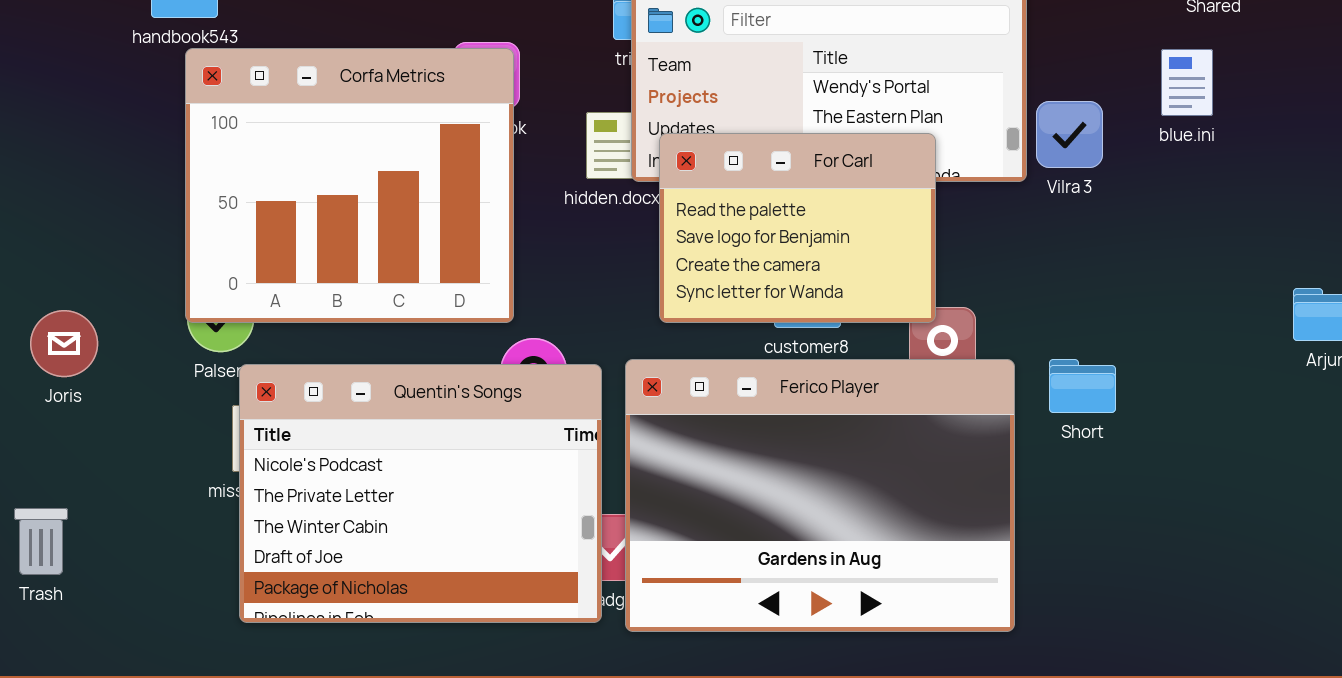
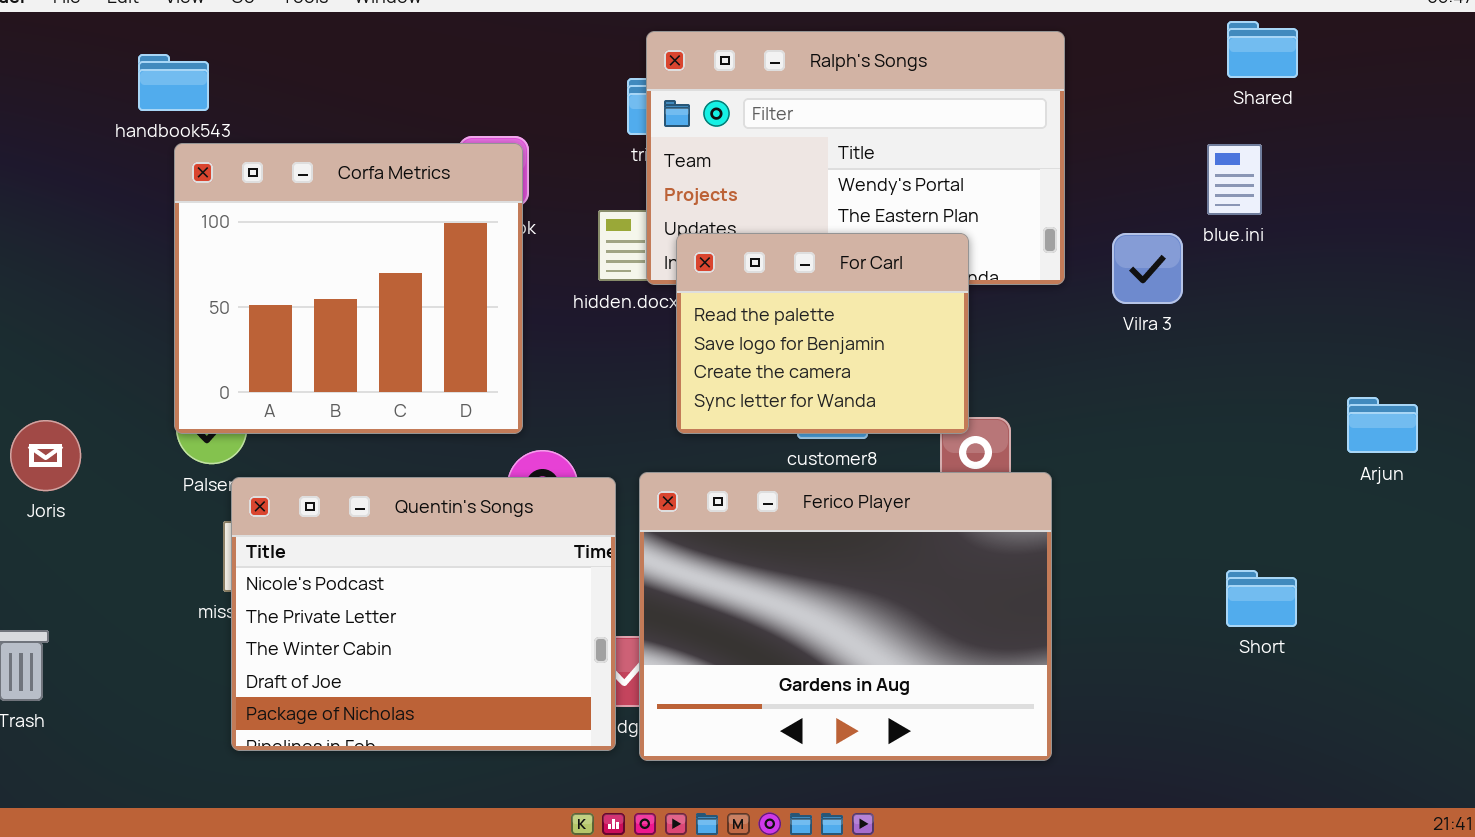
Vilra 3: [1036,101,1103,168] -> [1112,233,1183,304], moved
Short: [1049,359,1116,413] -> [1226,570,1297,627], moved

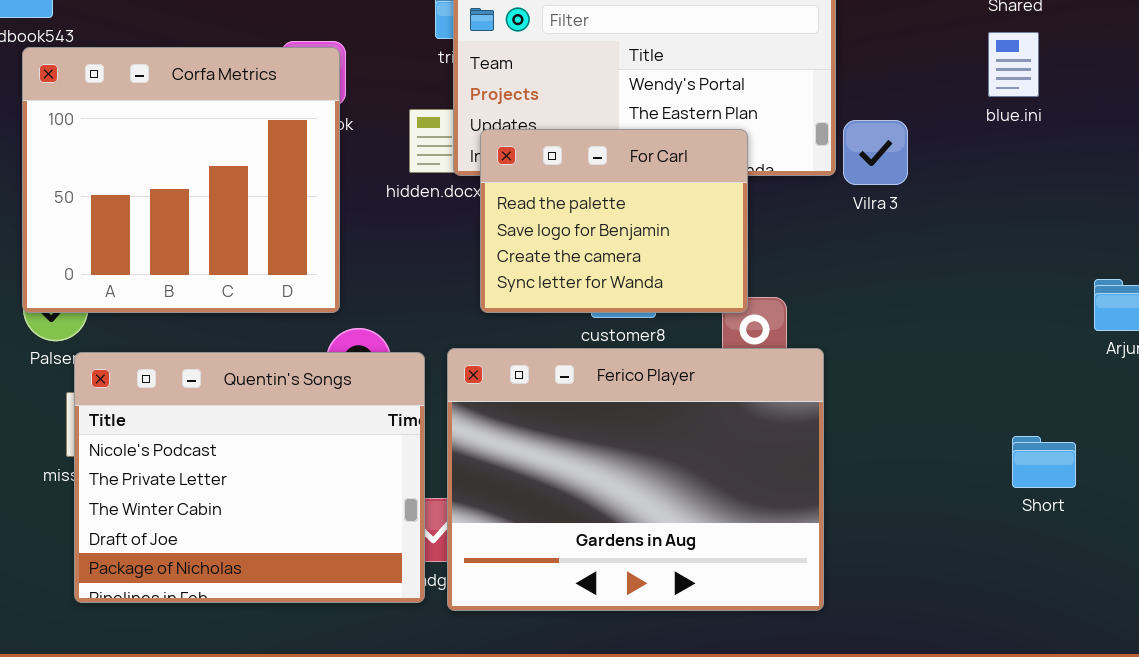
blue.ini: [1207,144,1262,215] -> [988,32,1039,97], moved
Vilra 3: [1112,233,1183,304] -> [843,120,908,185], moved
Short: [1226,570,1297,627] -> [1012,436,1076,488], moved

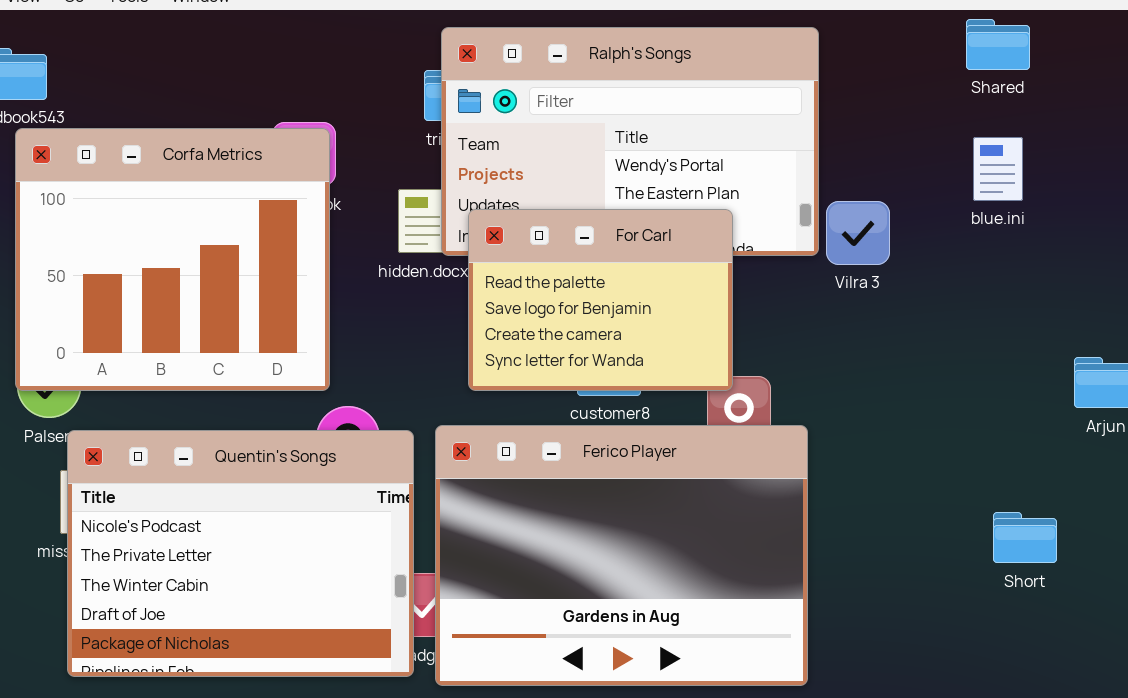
blue.ini: [988,32,1039,97] -> [973,137,1023,201], moved

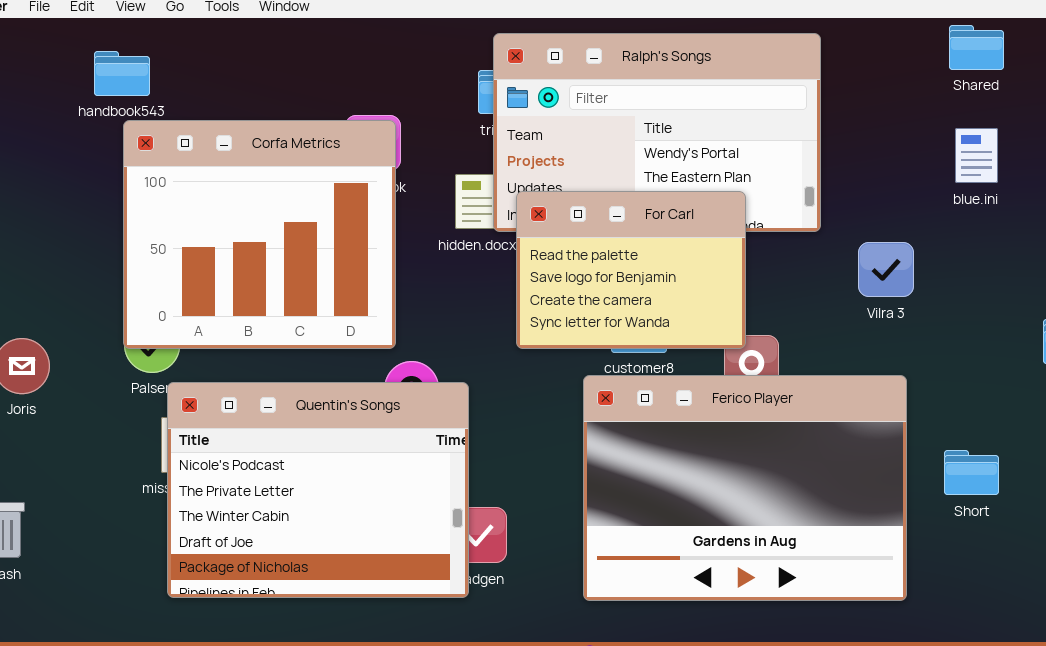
Vilra 3: [826,201,890,265] -> [858,242,914,297], moved
Ferico Player: [435,425,808,686] -> [583,375,907,601], moved
Short: [993,512,1057,563] -> [944,450,999,495], moved

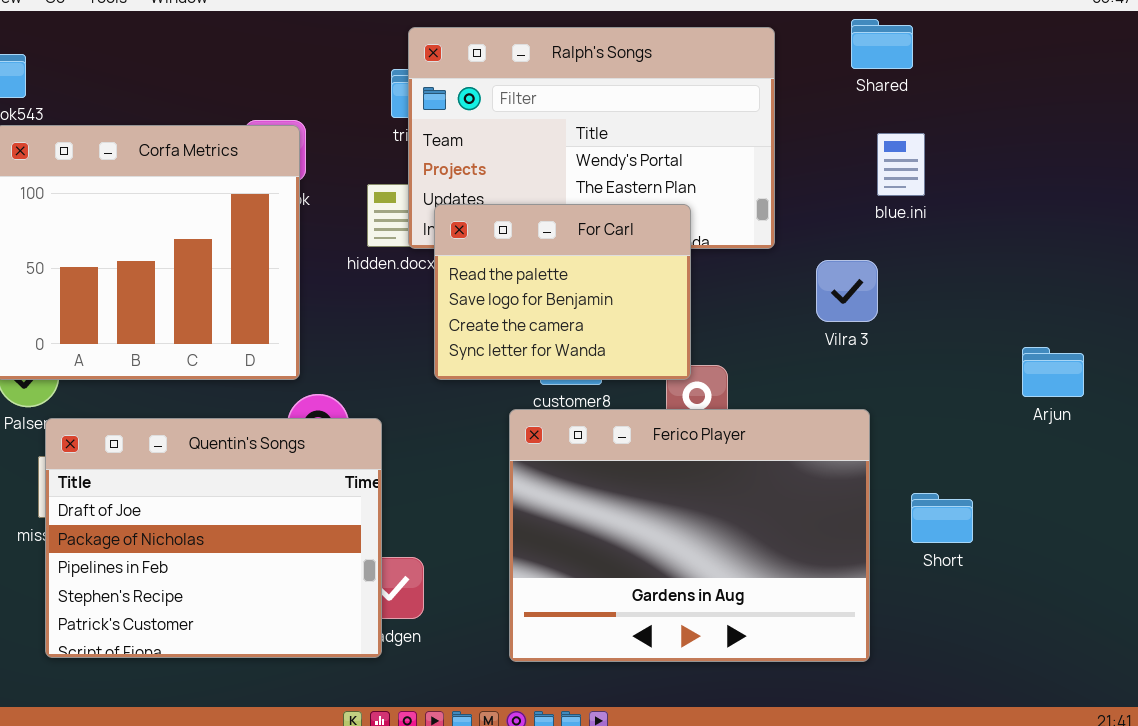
Shared: [949,25,1004,70] -> [851,19,913,69], moved
blue.ini: [955,128,998,183] -> [877,133,925,196], moved
Quentin's Songs: [167,382,469,598] -> [45,418,382,658], scrolled down 3 rows

